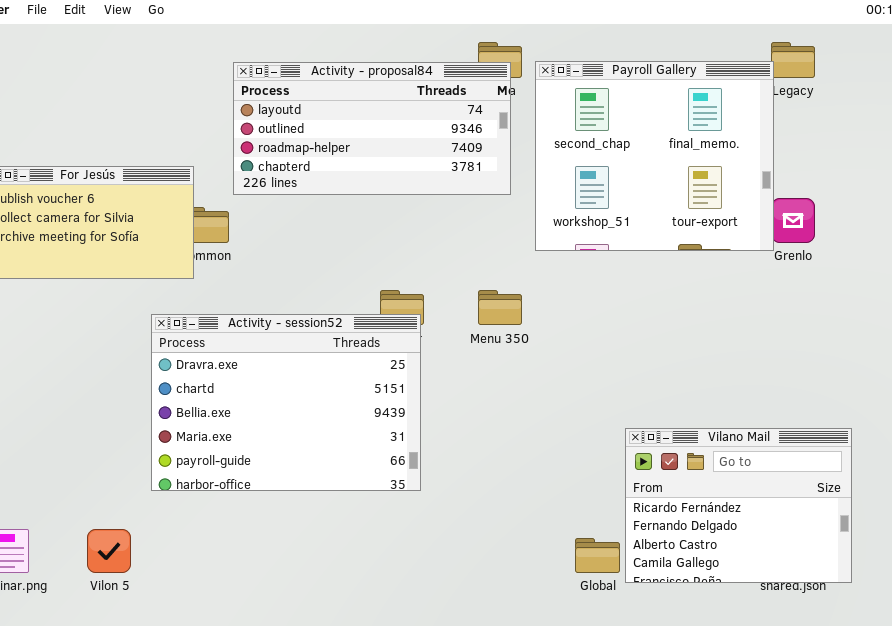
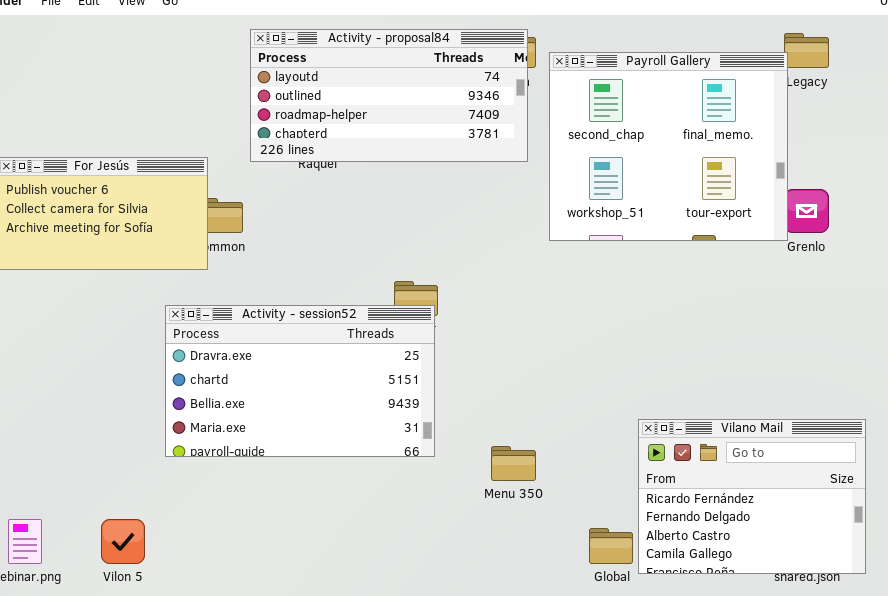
Activity - proposal84: [233,62,511,195] -> [250,29,528,162], moved
Menu 350: [478,290,522,325] -> [491,446,536,481], moved
Activity - session52: [151,314,421,491] -> [165,305,435,457], resized

